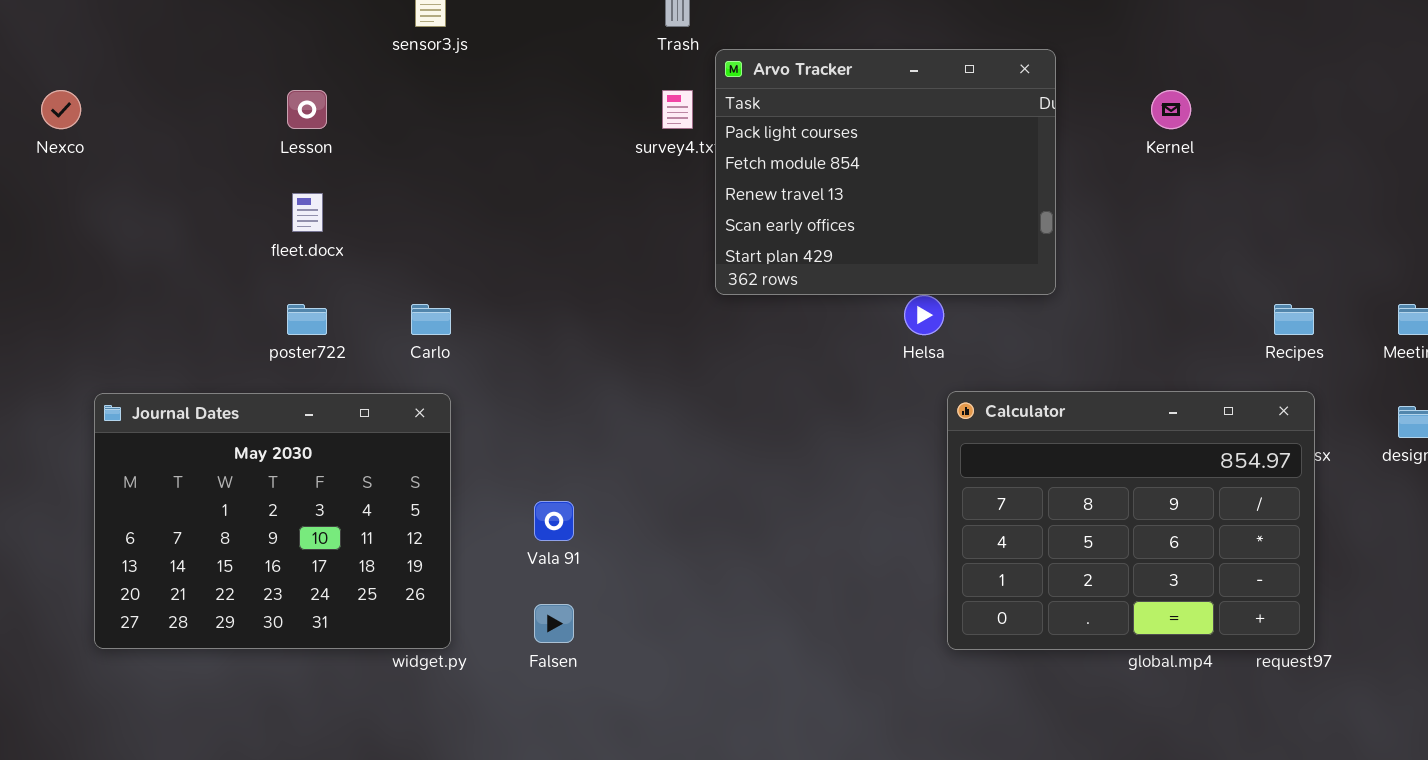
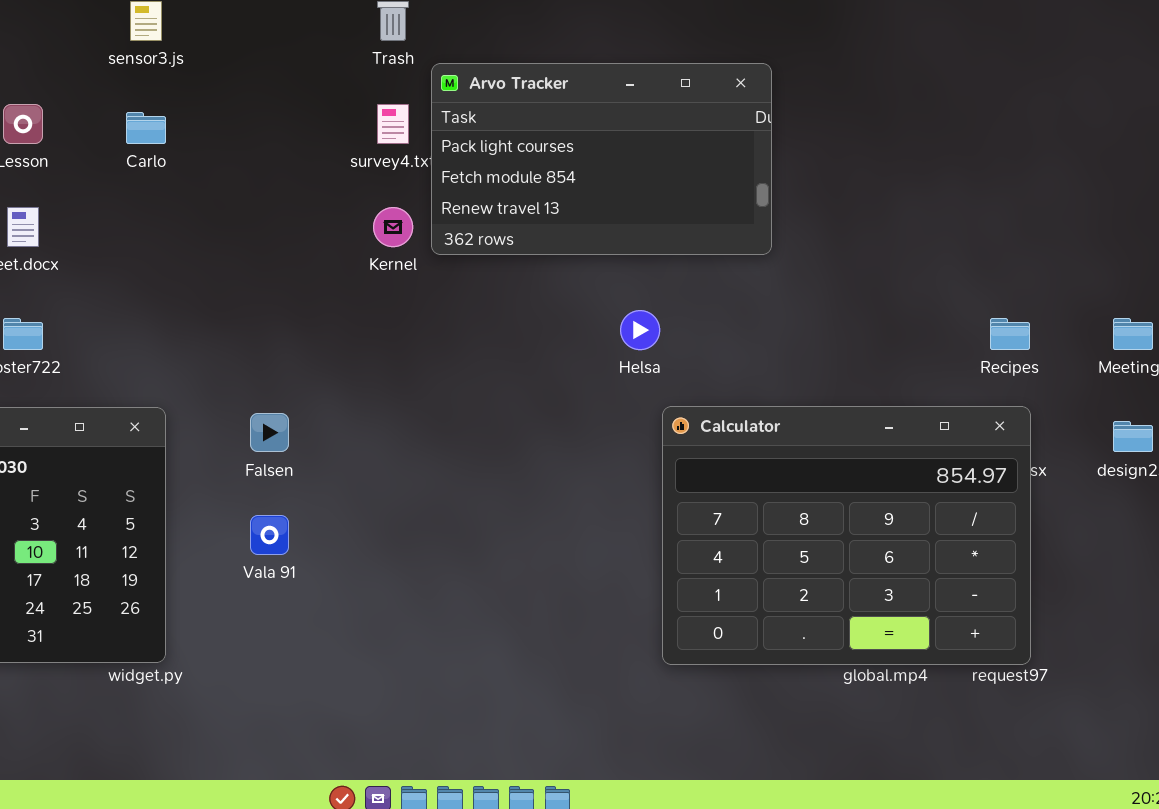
Arvo Tracker: [715,49,1056,295] -> [431,63,772,255], resized
Kernel: [1151,90,1191,129] -> [373,207,413,247], moved
Carlo: [411,304,451,335] -> [126,112,166,144], moved
Falsen: [534,604,574,643] -> [250,413,289,452], moved

